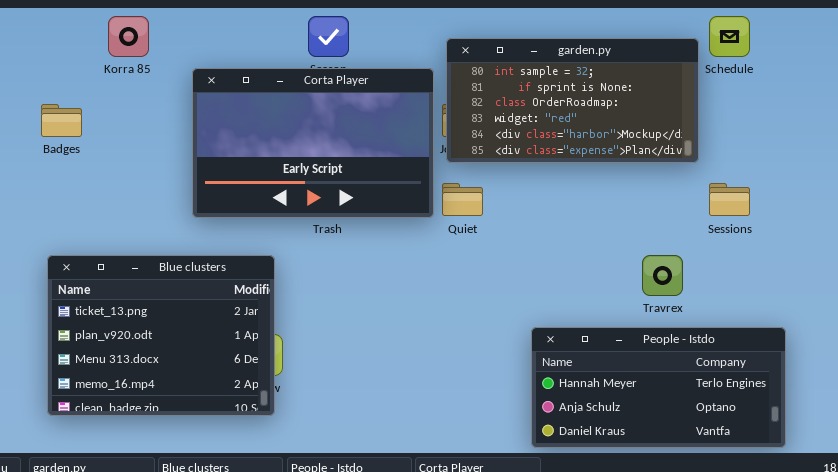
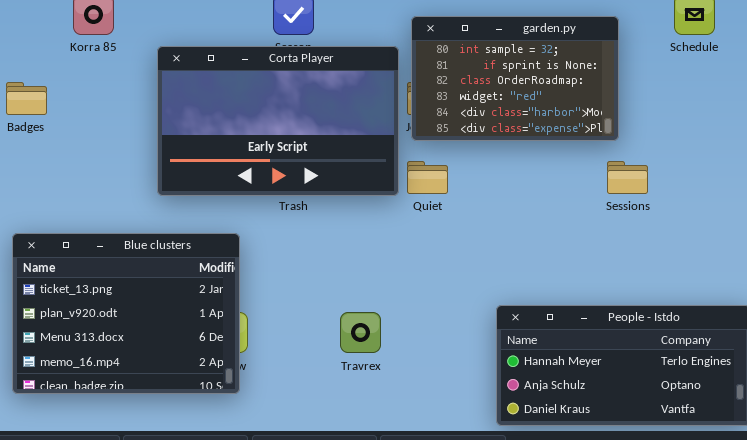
garden.py: [446,38,699,163] -> [411,16,619,141], resized
Sessions: [709,183,750,216] -> [607,161,648,194], moved
Travrex: [642,255,683,296] -> [340,312,381,353], moved

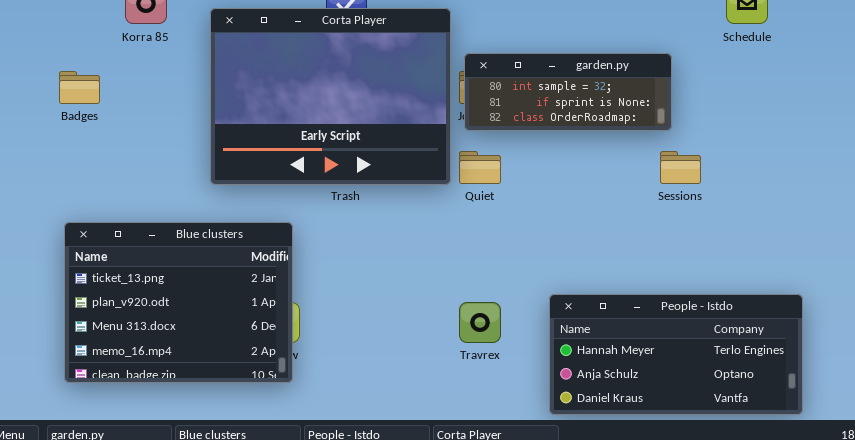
garden.py: [411,16,619,141] -> [464,53,672,131], resized
Corta Player: [157,46,399,196] -> [210,8,451,185], resized
Travrex: [340,312,381,353] -> [459,302,501,343], moved

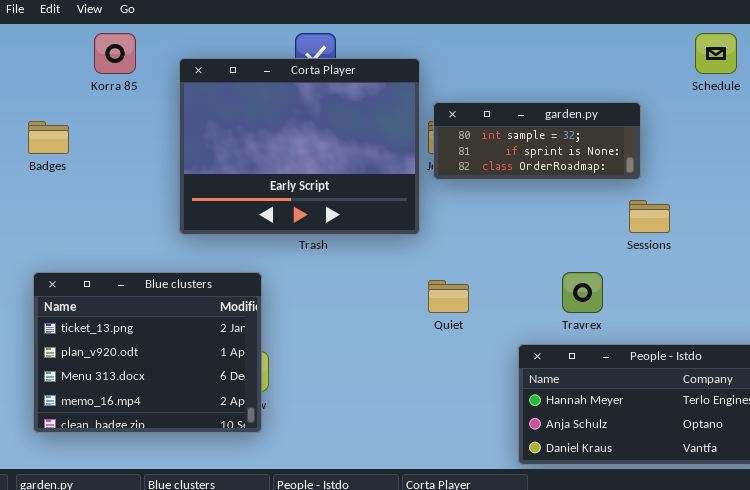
Quiet: [459,151,501,184] -> [428,280,469,313], moved
Travrex: [459,302,501,343] -> [562,272,603,313], moved

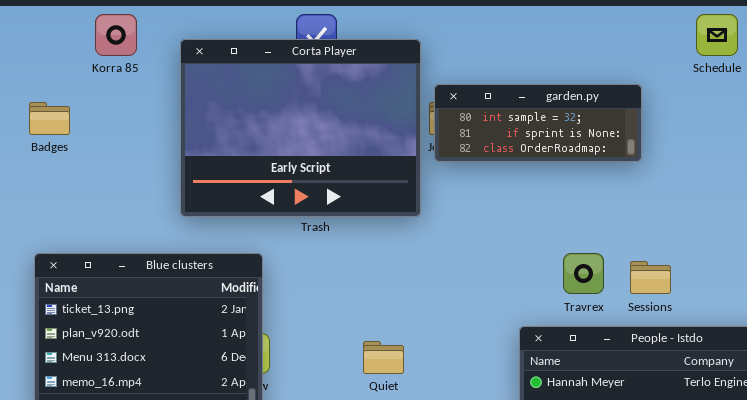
Sessions: [629,200,670,233] -> [630,261,671,294], moved
Quiet: [428,280,469,313] -> [363,341,404,374], moved

